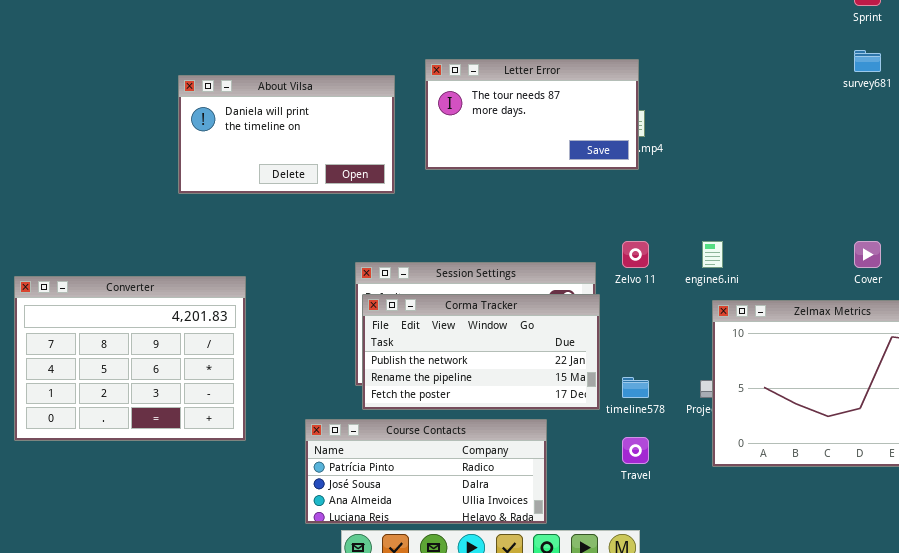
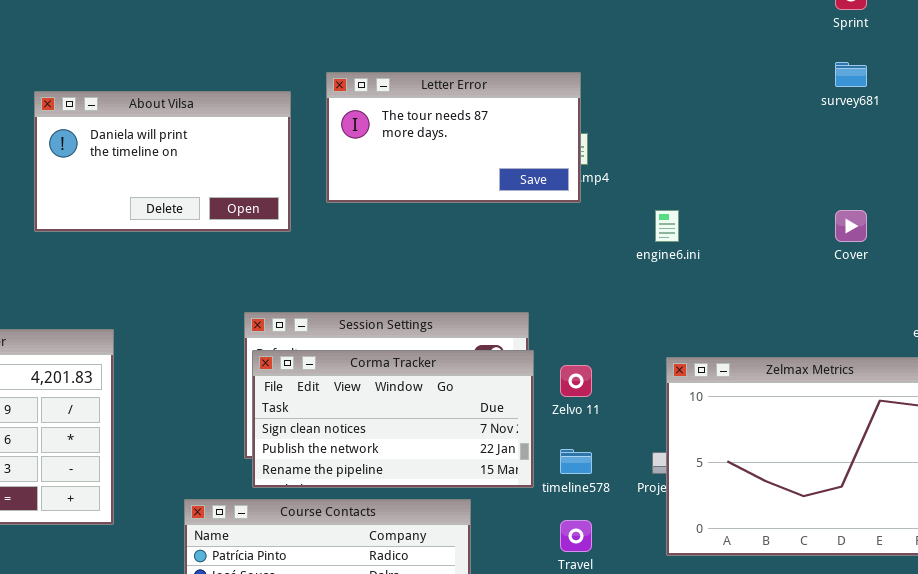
Zelvo 11: [622,241,649,268] -> [560,365,592,397], moved
engine6.ini: [702,241,723,268] -> [655,210,679,242], moved
Cover: [854,241,881,268] -> [835,210,867,242], moved
Corma Tracker: [362,294,600,410] -> [252,350,534,488], scrolled up 1 row

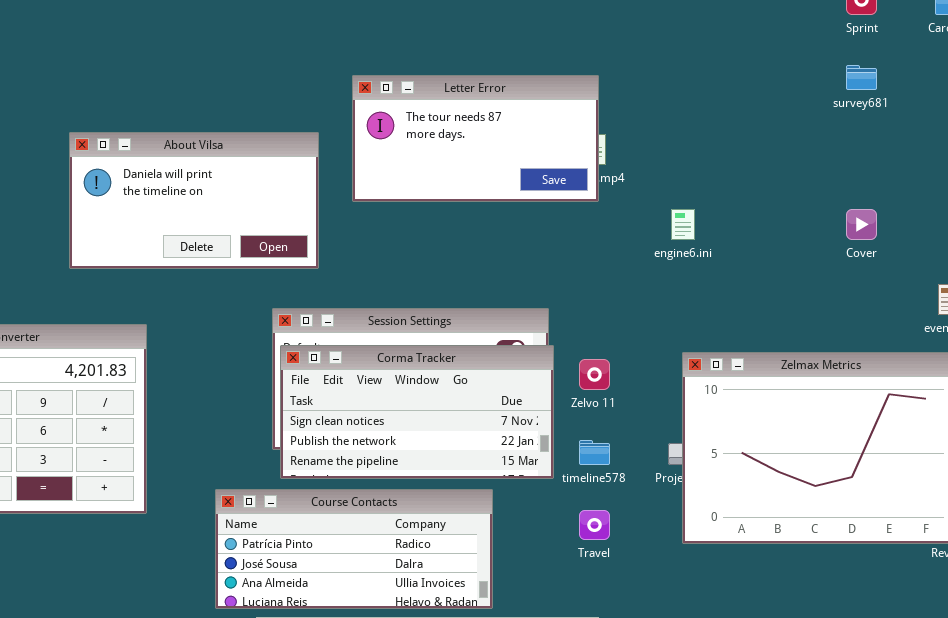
About Vilsa: [34,91,291,232] -> [69,132,319,269], moved

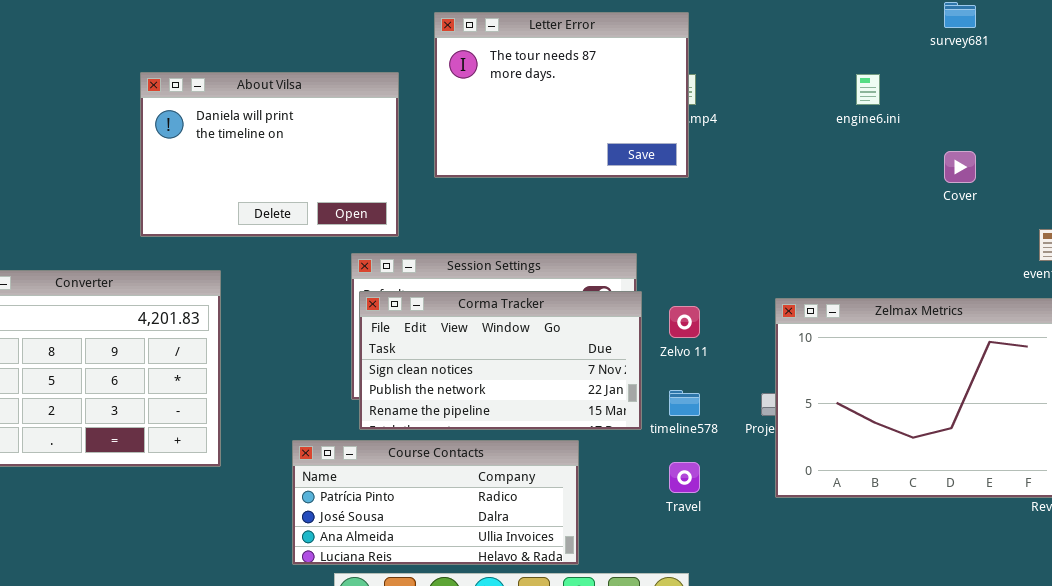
Letter Error: [352,75,599,202] -> [434,12,689,178], resized
About Vilsa: [69,132,319,269] -> [140,72,399,237], resized
engine6.ini: [671,209,695,240] -> [856,74,880,105], moved

